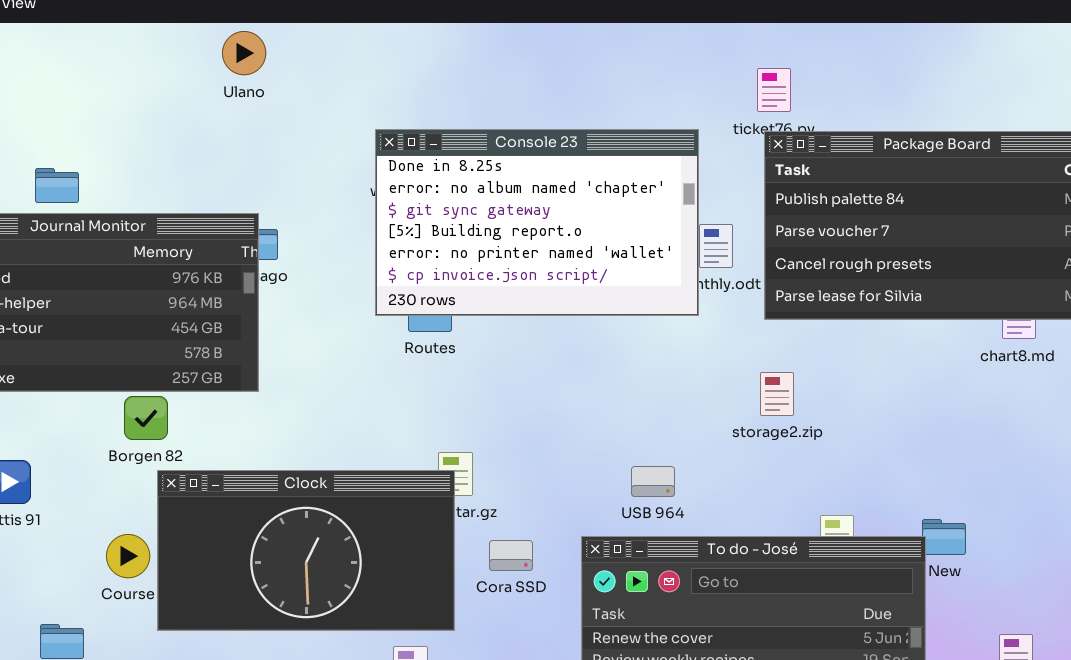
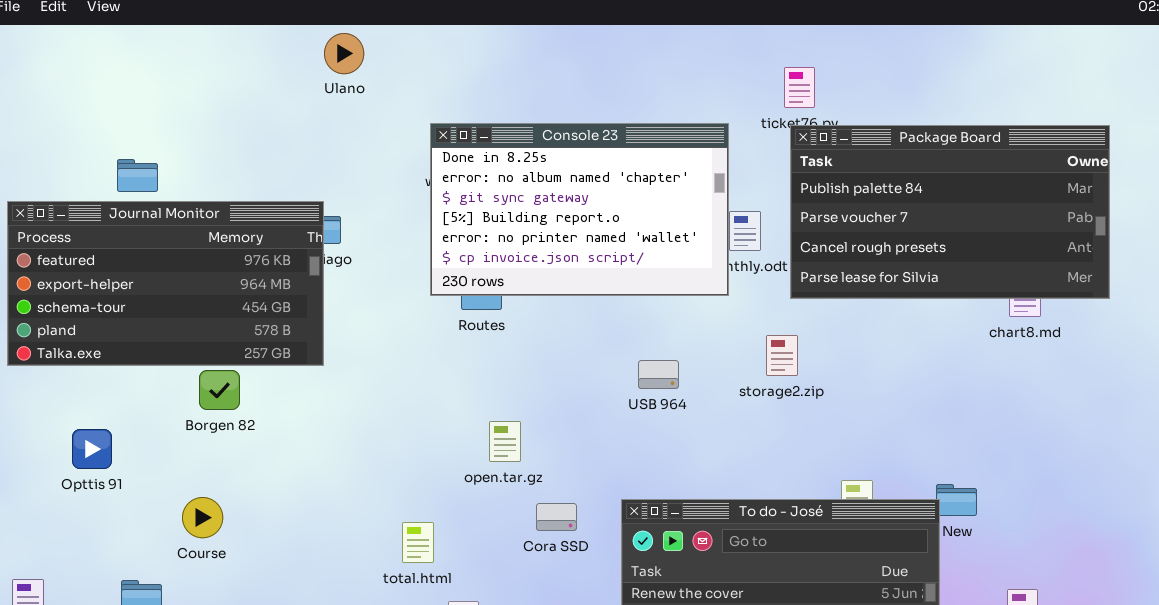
Ulano: [222,31,266,75] -> [324,33,364,74], moved
storage2.zip: [760,372,794,416] -> [766,335,798,376], moved
USB 964: [631,466,675,497] -> [638,360,679,389], moved
Clock: [157,470,455,631] -> none, closed

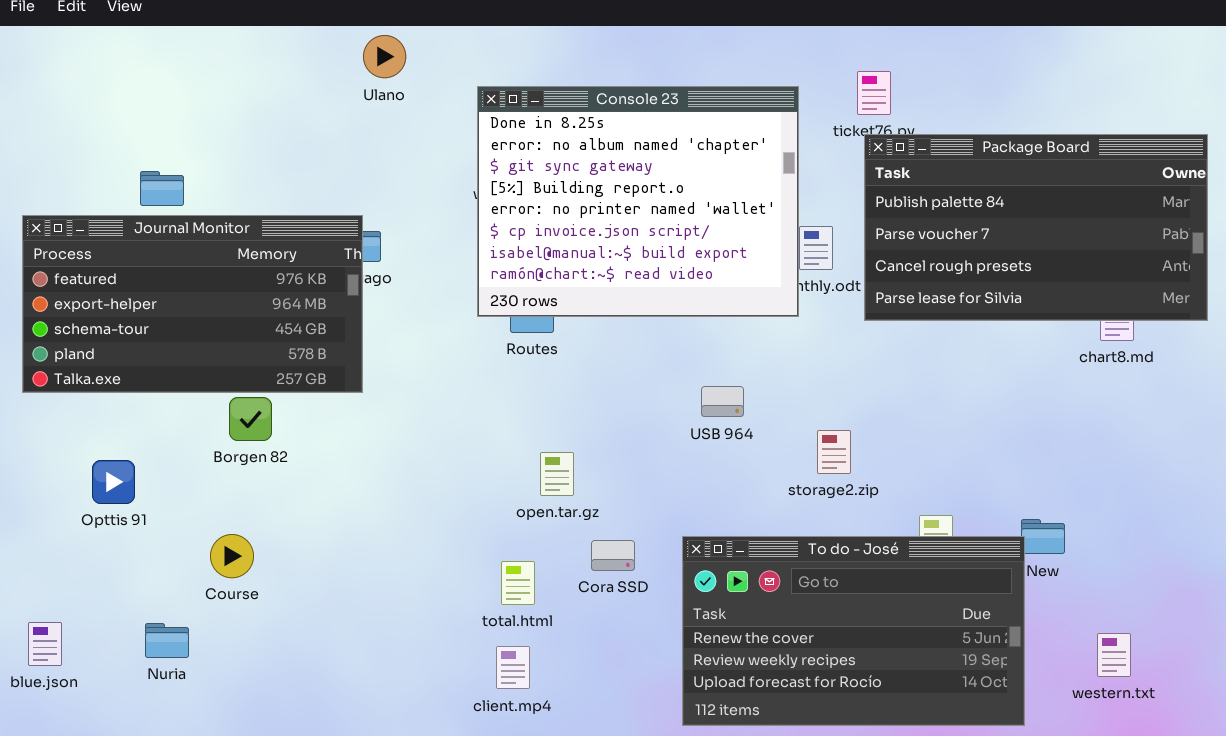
Console 23: [430,123,729,296] -> [477,86,799,317], resized
storage2.zip: [766,335,798,376] -> [817,430,851,474], moved
total.html: [402,522,434,563] -> [501,561,535,605], moved

